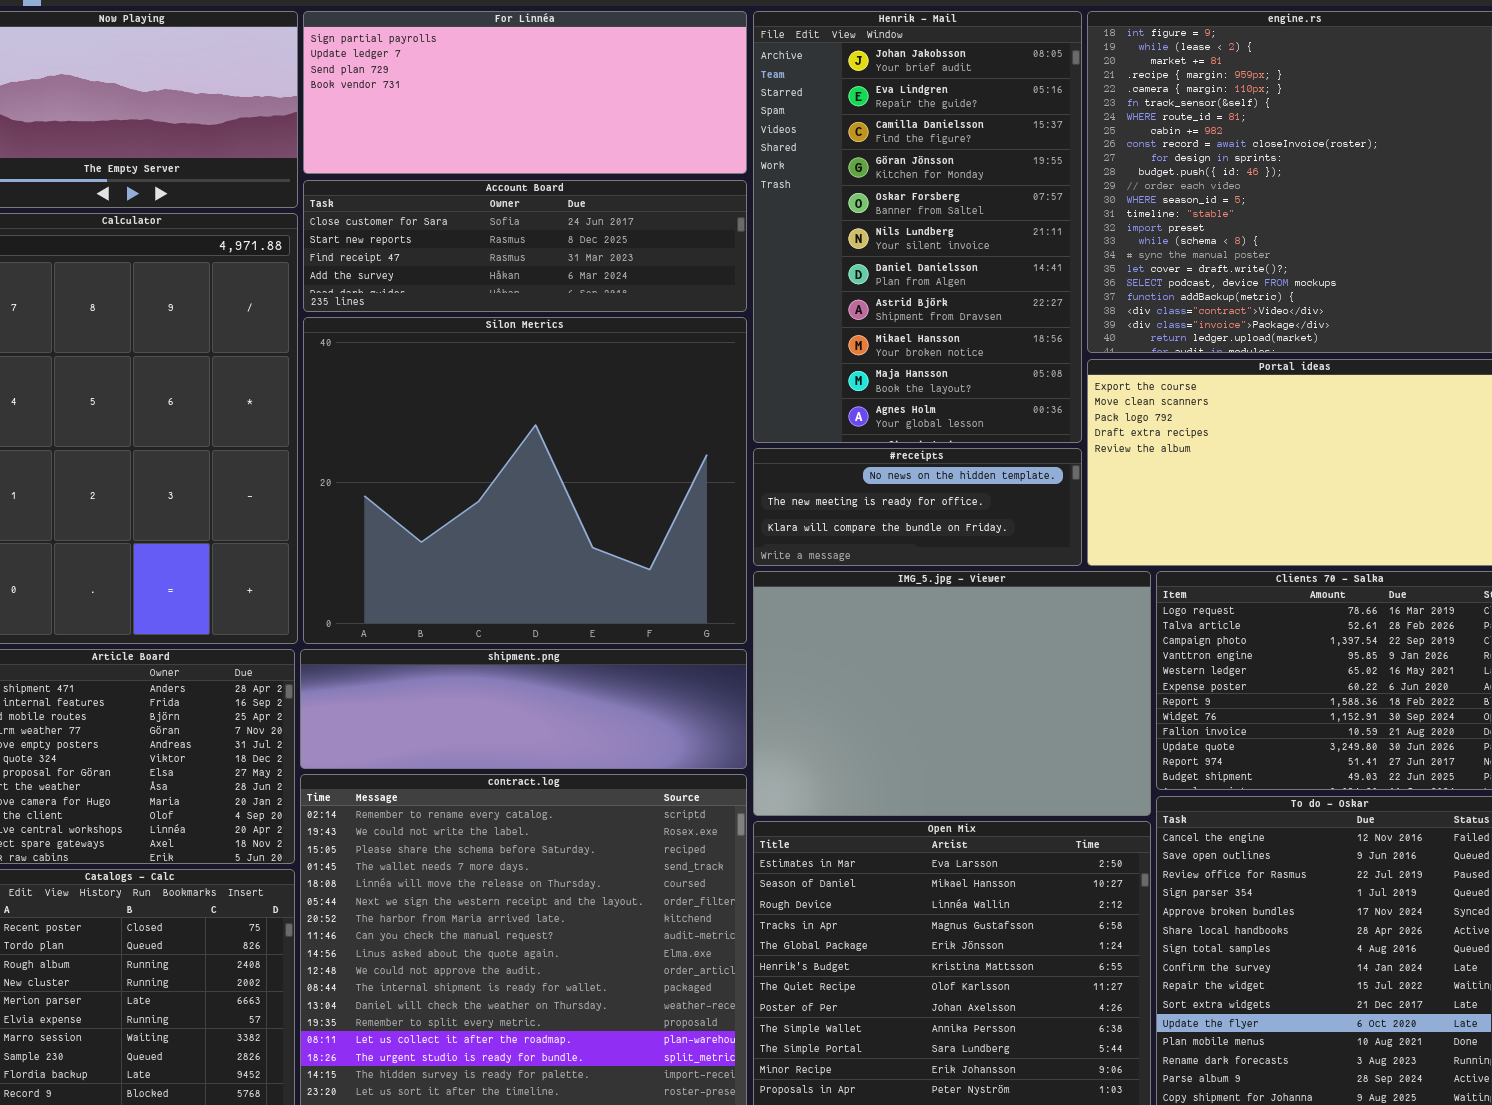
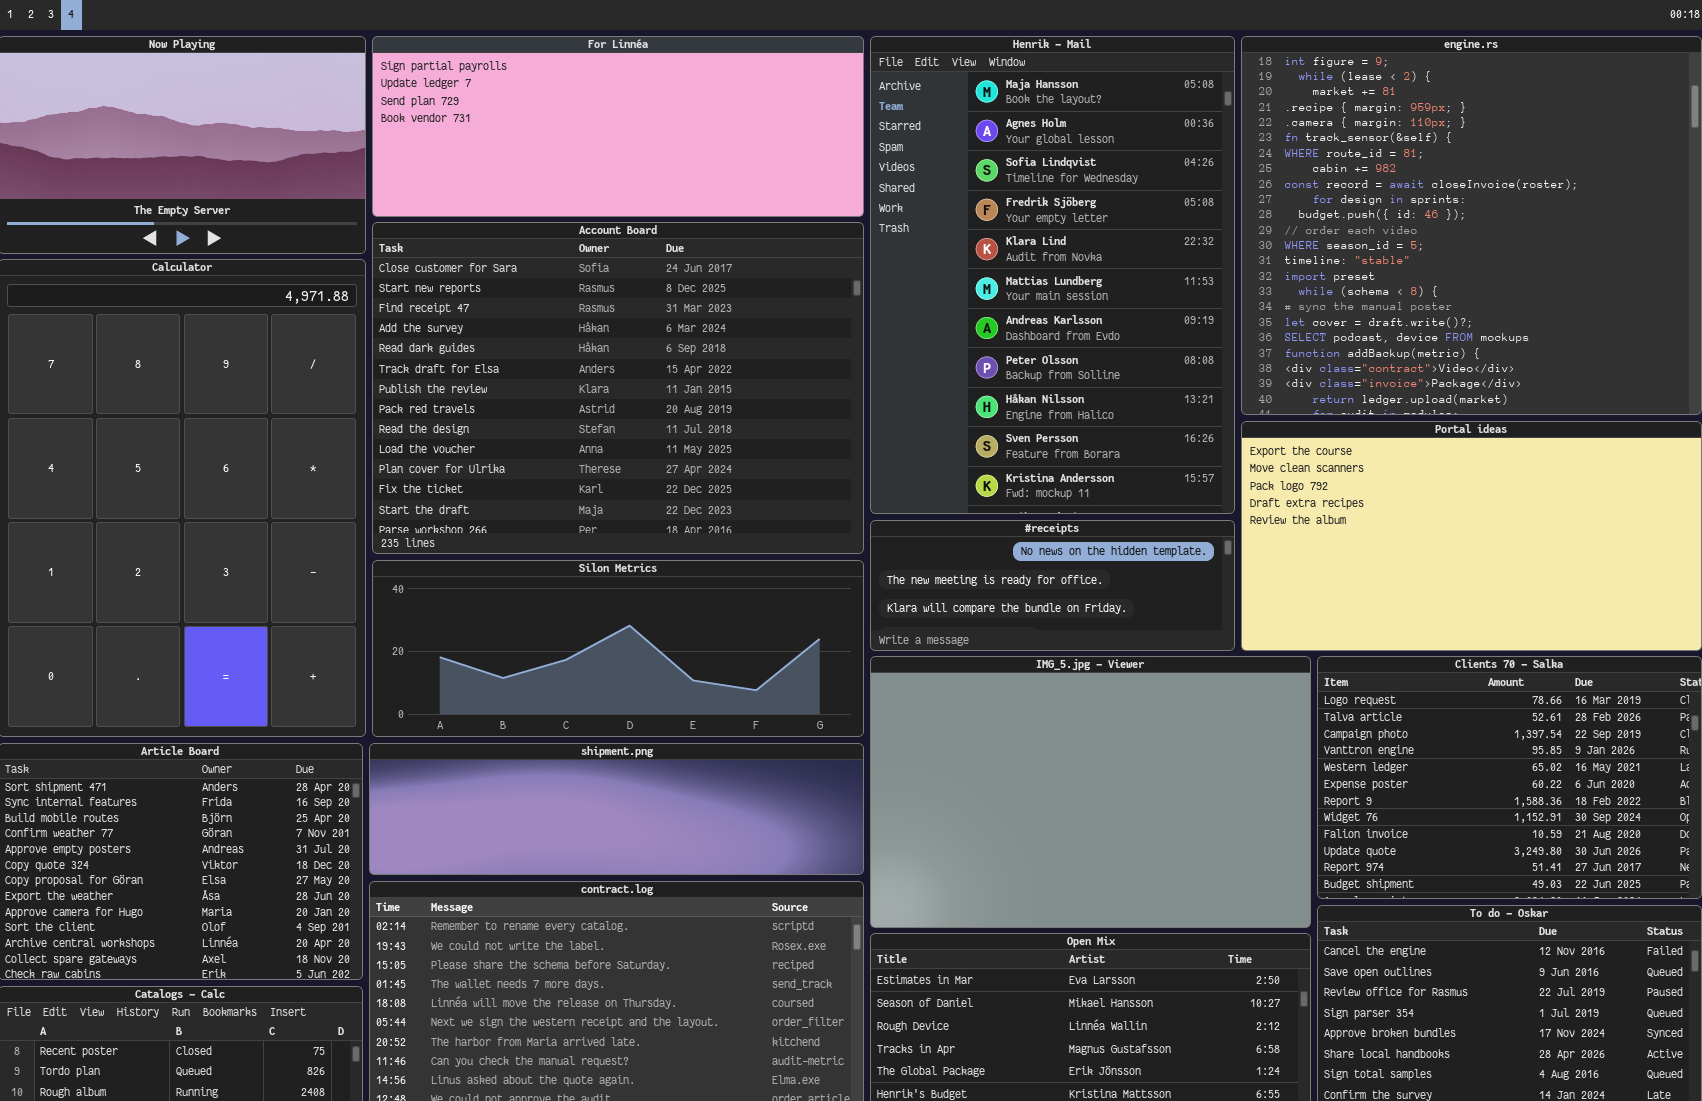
Henrik - Mail: [753,11,1082,443] -> [870,36,1235,514], scrolled down 9 rows
Account Board: [303,180,747,312] -> [372,222,864,554], resized
Silon Metrics: [303,317,747,644] -> [372,560,864,737], resized

